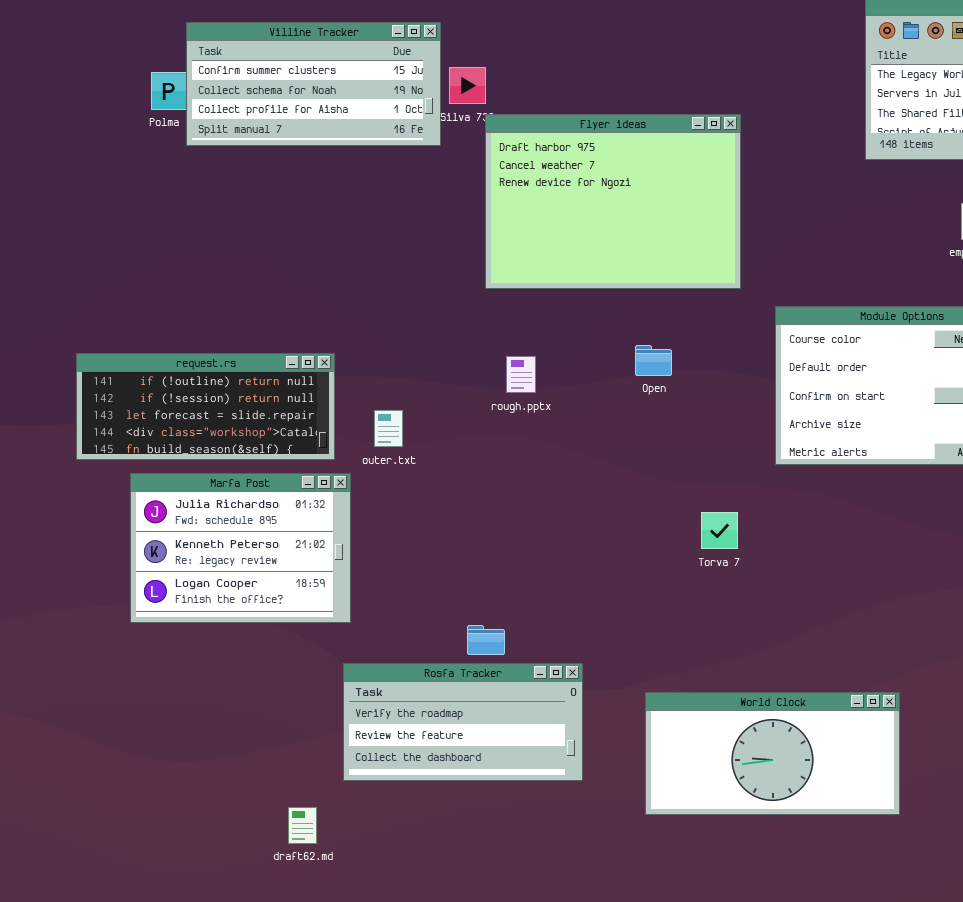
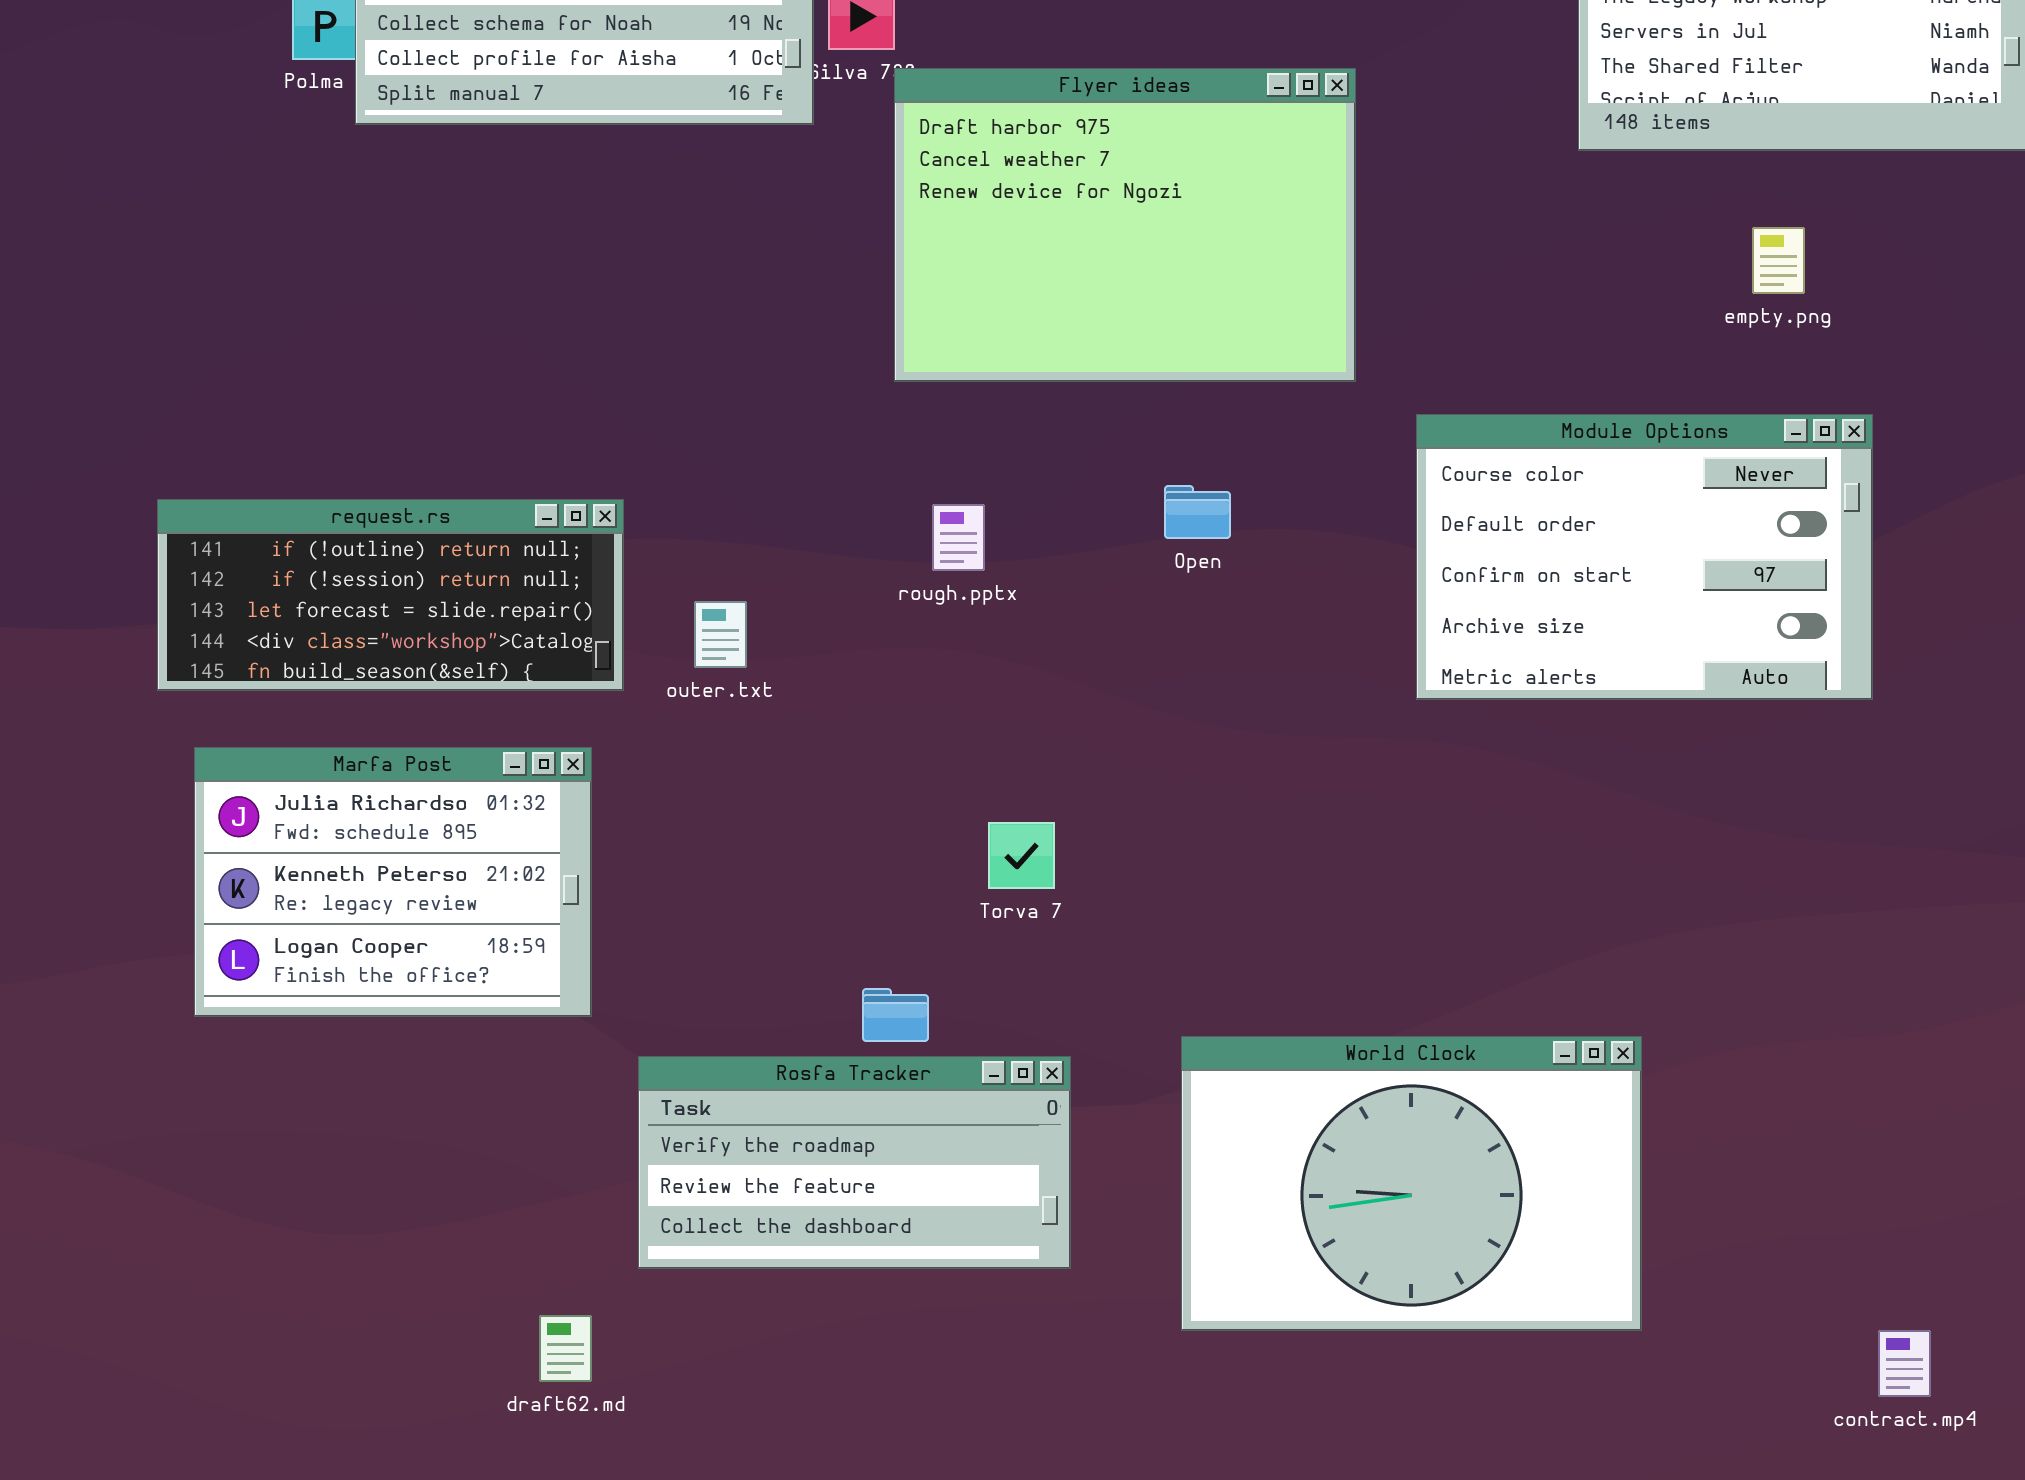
Marfa Post: [130,473,351,623] -> [194,747,592,1017], moved
Torva 7: [701,512,738,549] -> [988,822,1055,889], moved
World Clock: [645,692,900,815] -> [1181,1036,1642,1331], resized

